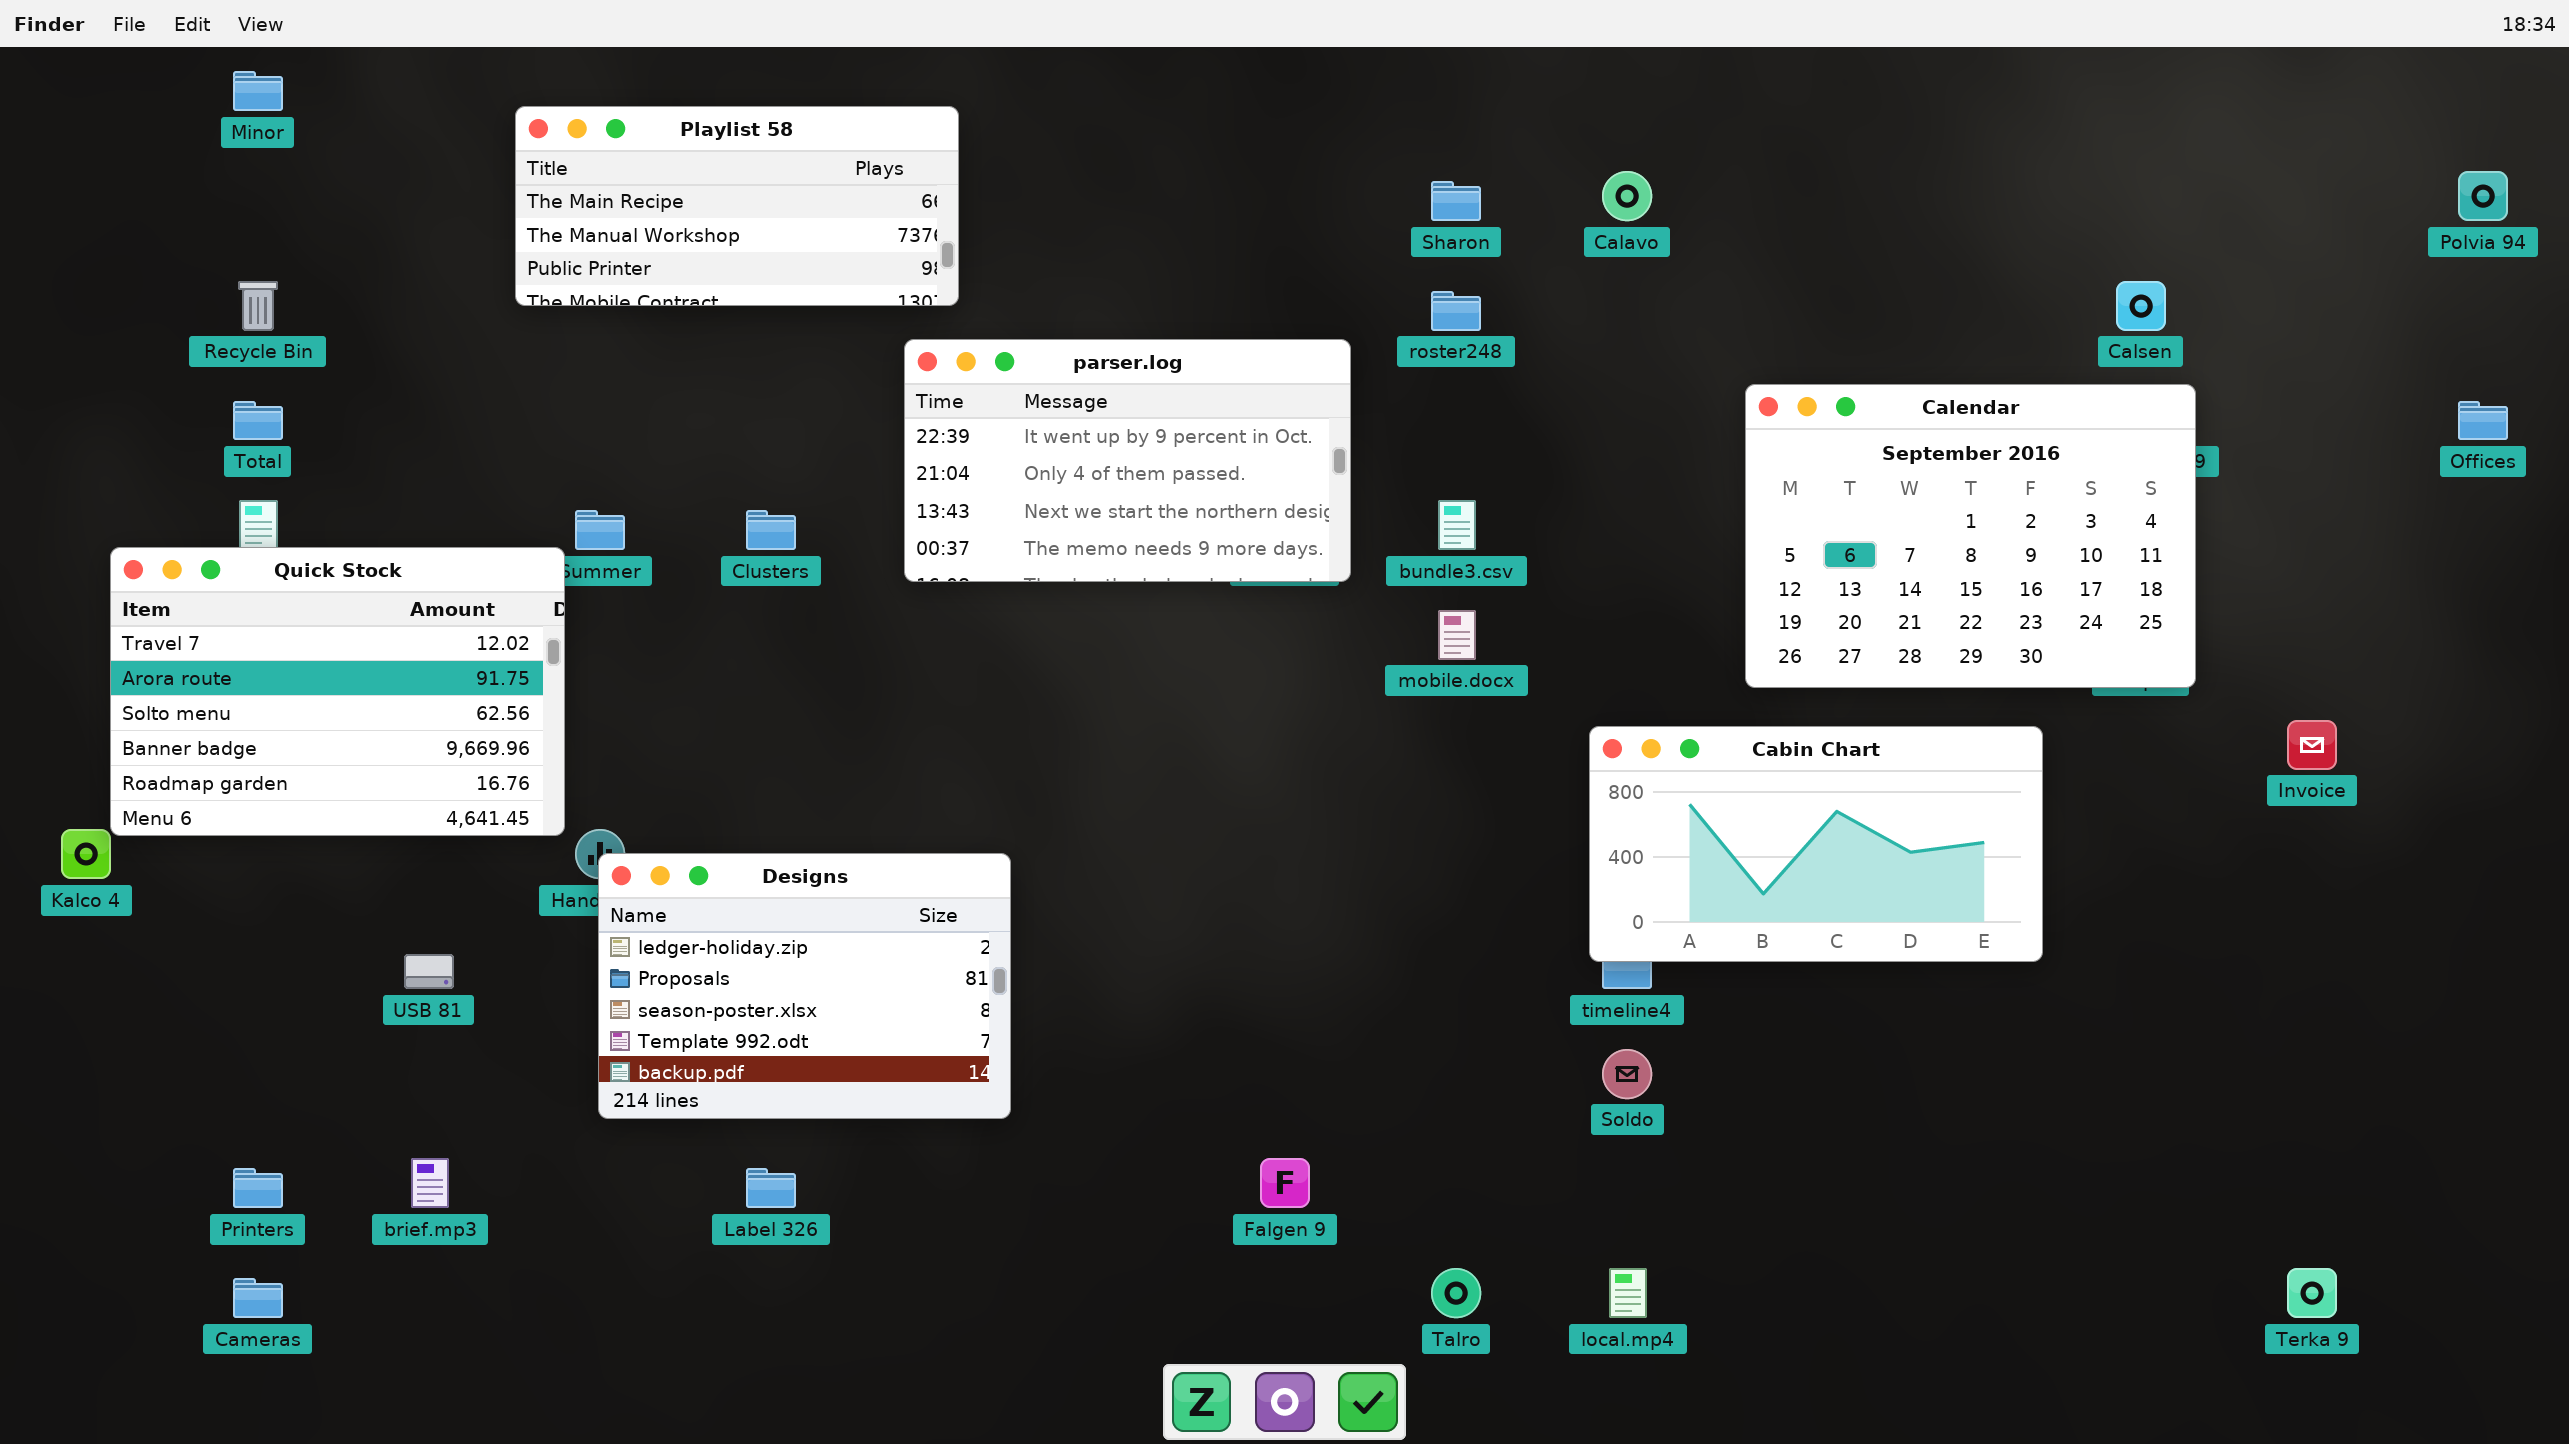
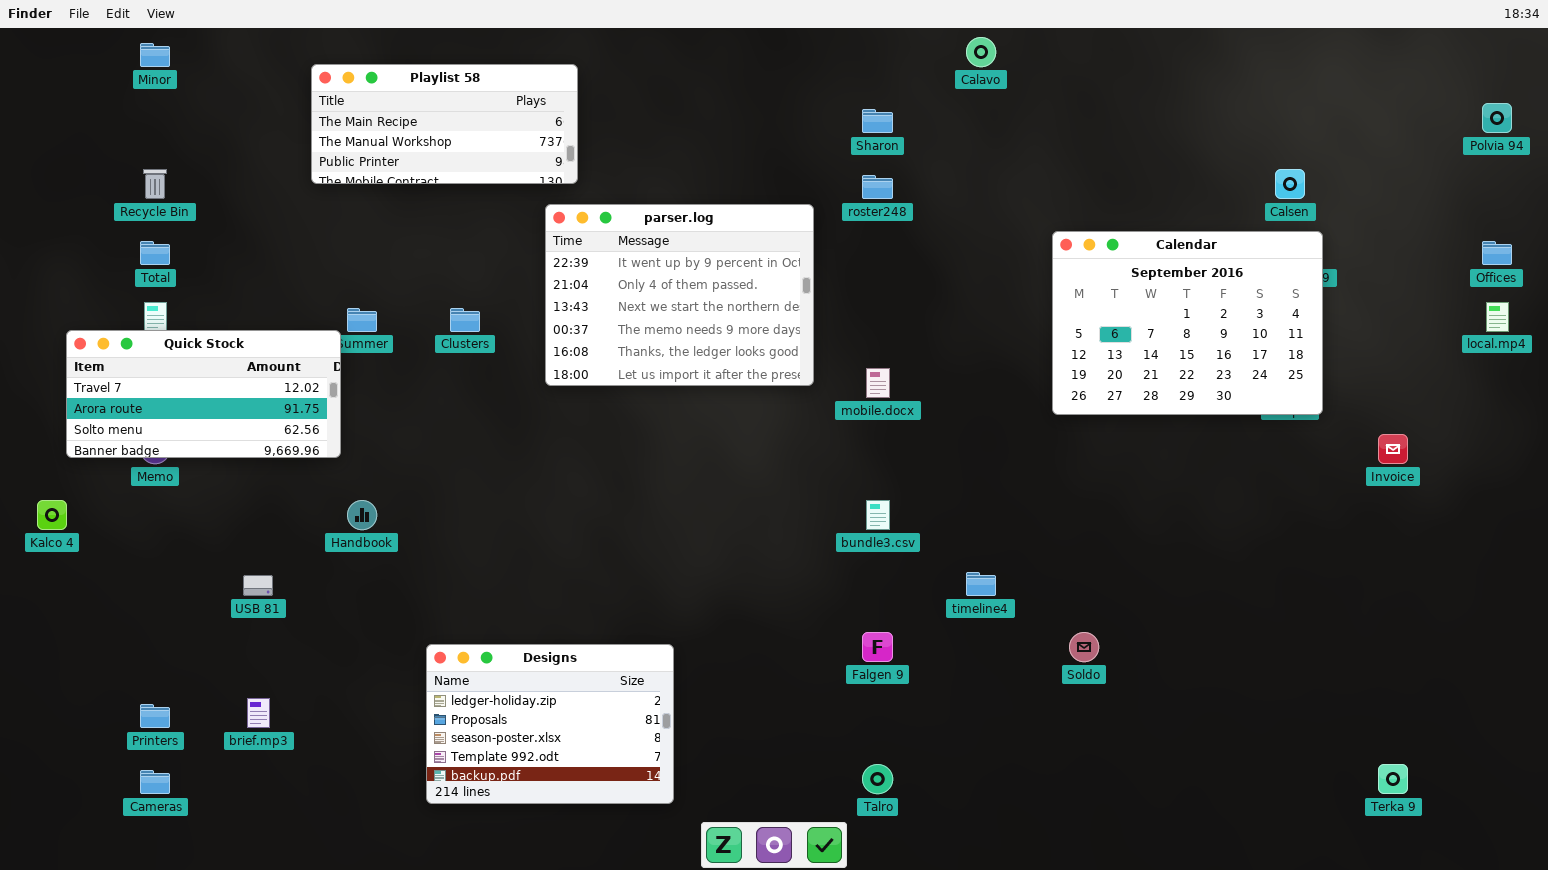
Calavo: [1602,171,1652,221] -> [966,37,996,67], moved
parser.log: [904,339,1351,582] -> [545,204,814,386], resized
bundle3.csv: [1438,500,1476,550] -> [866,500,890,530], moved
Quick Stock: [110,547,565,836] -> [66,330,341,458], resized
Cabin Chart: [1589,726,2043,962] -> none, closed
Designs: [598,853,1011,1119] -> [426,644,674,804], moved
Soldo: [1602,1049,1652,1099] -> [1069,632,1099,662], moved
Falgen 9: [1260,1158,1310,1208] -> [862,632,893,662], moved
local.mp4: [1609,1268,1647,1318] -> [1486,302,1509,332], moved

